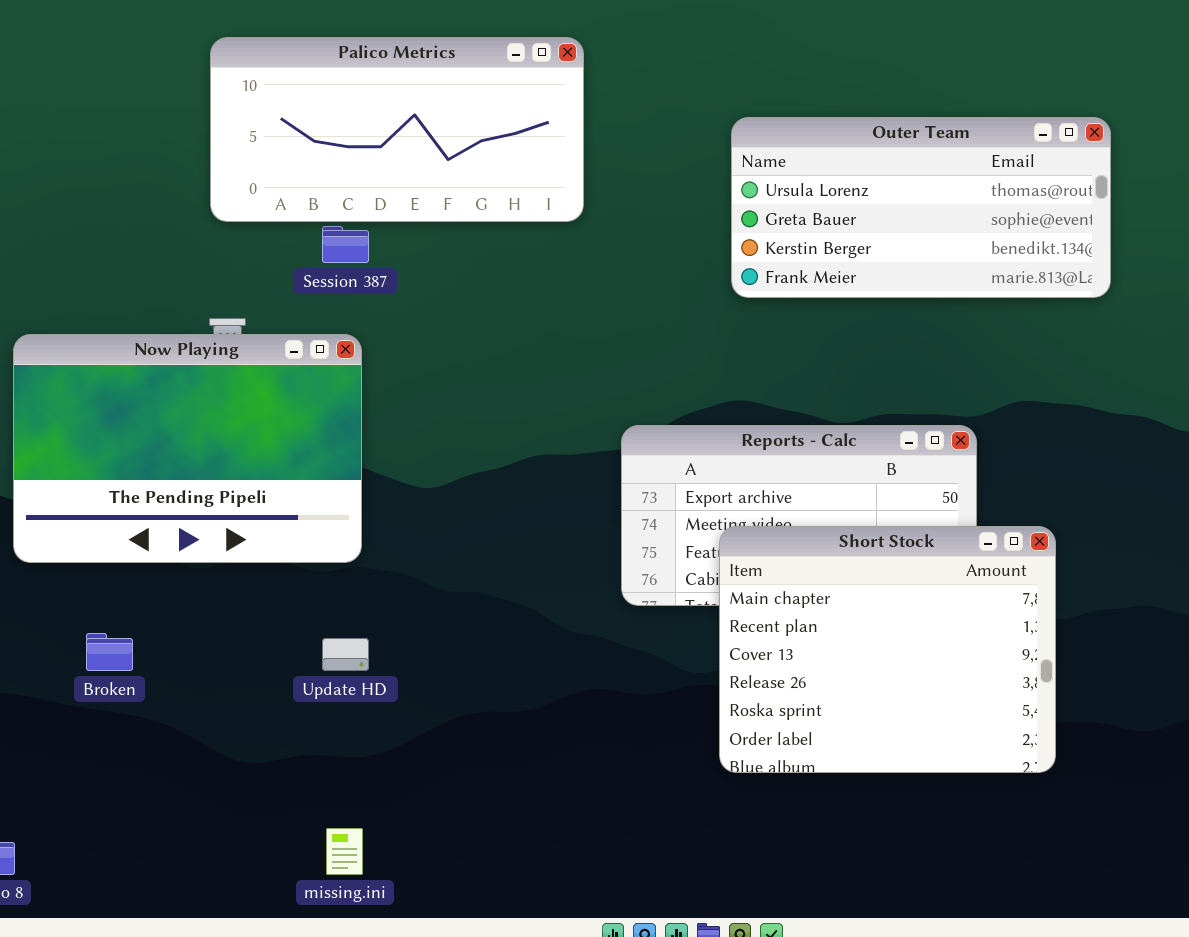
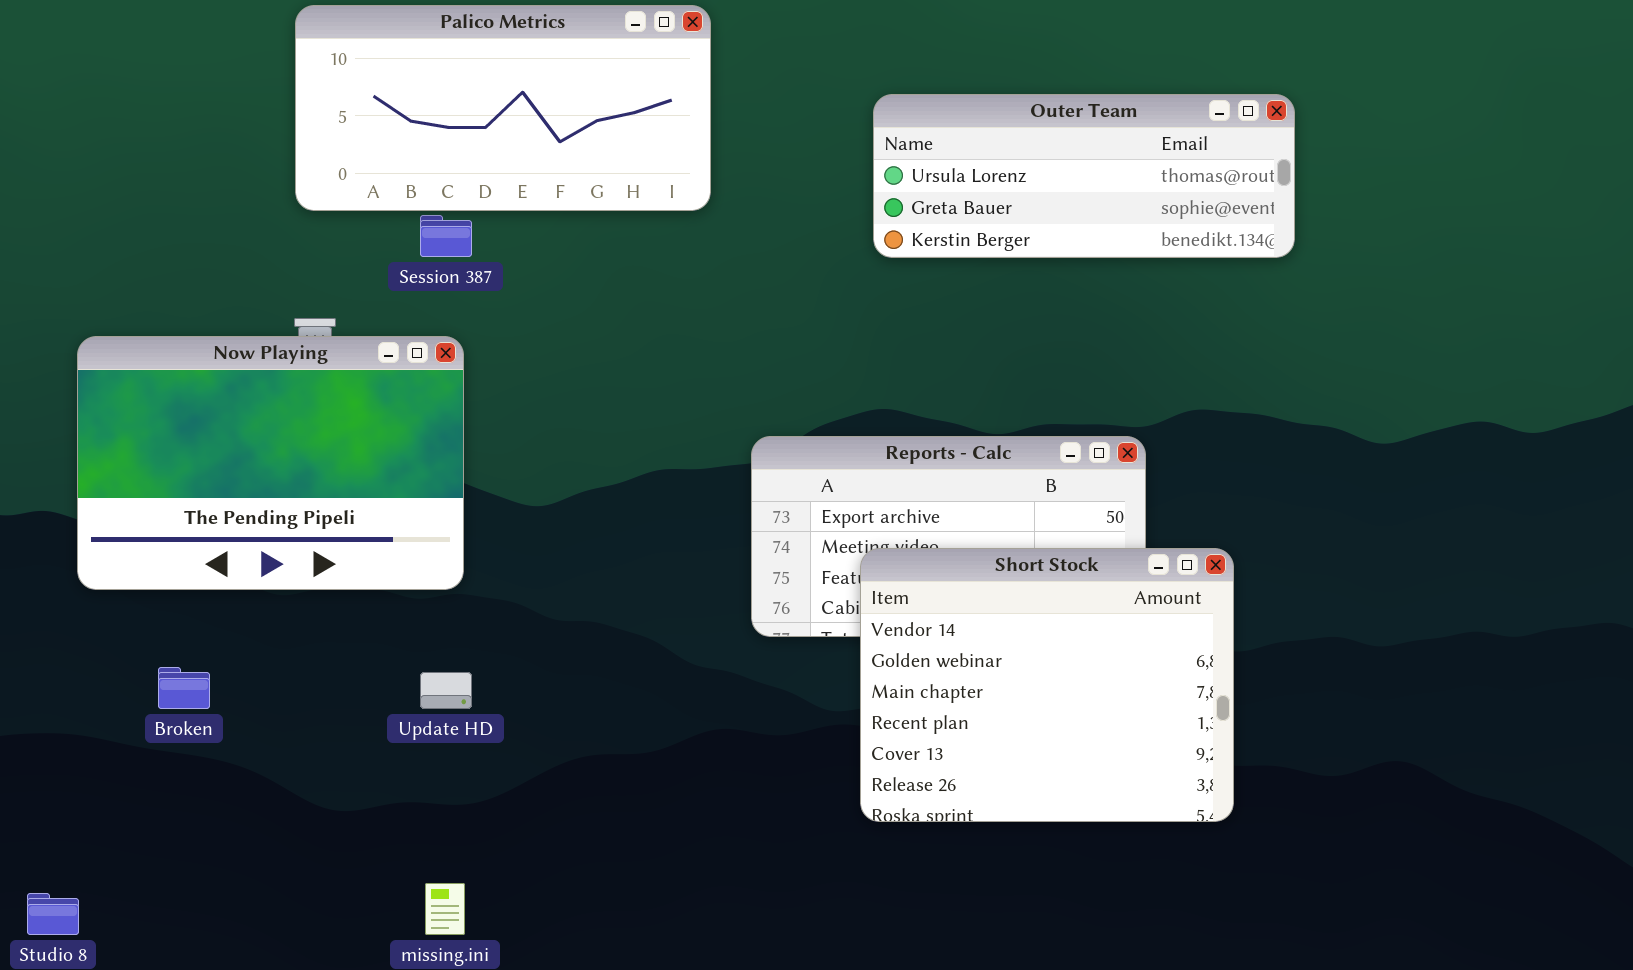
Outer Team: [731,117,1111,298] -> [873,94,1295,258], resized
Short Stock: [719,526,1056,773] -> [860,548,1234,822], scrolled up 2 rows

